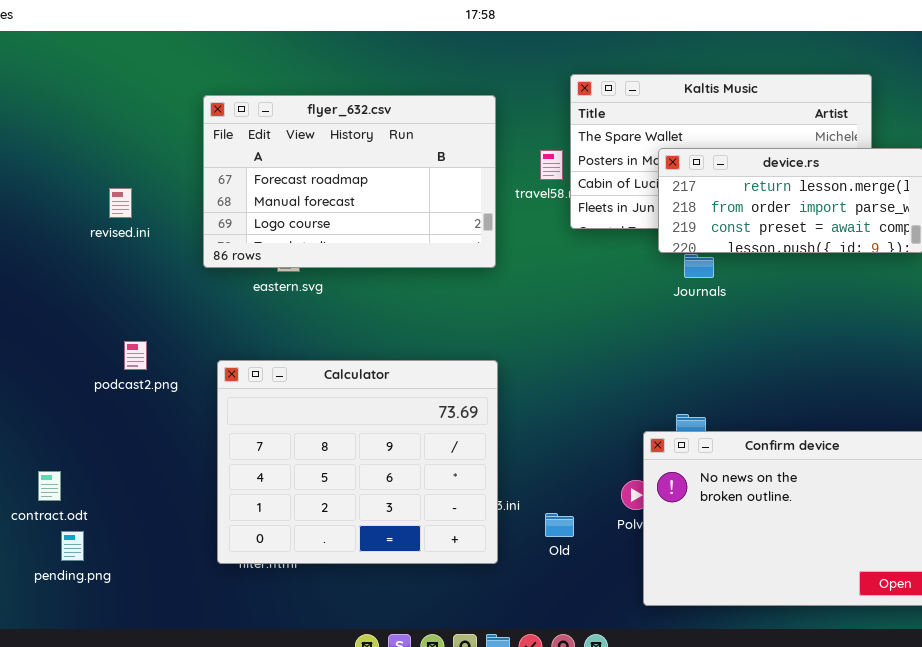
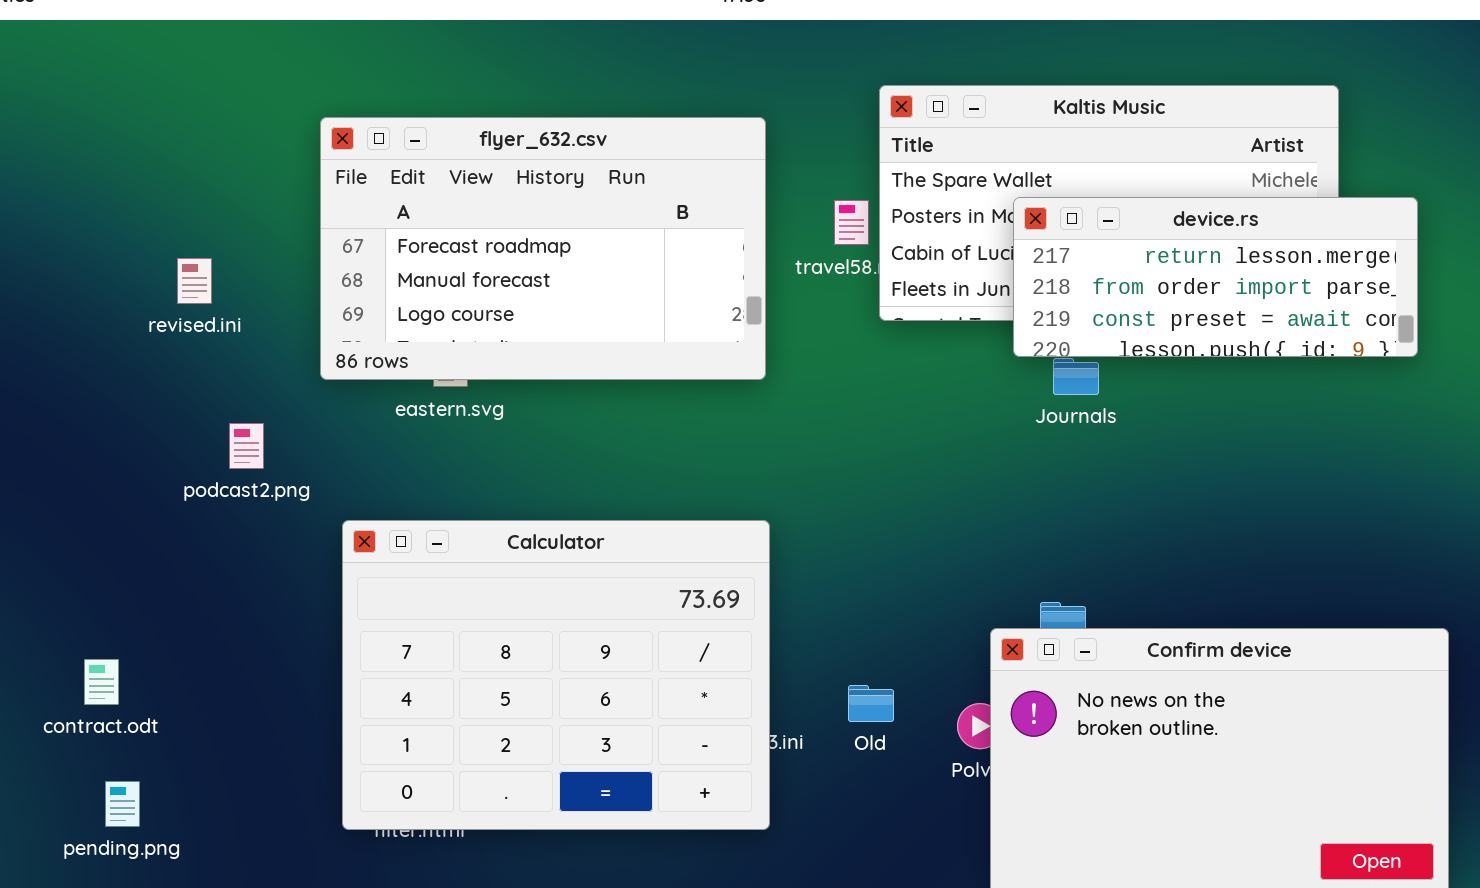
podcast2.png: [124,341,147,370] -> [229,423,264,469], moved
contract.odt: [38,471,61,501] -> [84,659,119,705], moved
Old: [545,513,574,537] -> [848,685,894,722], moved

